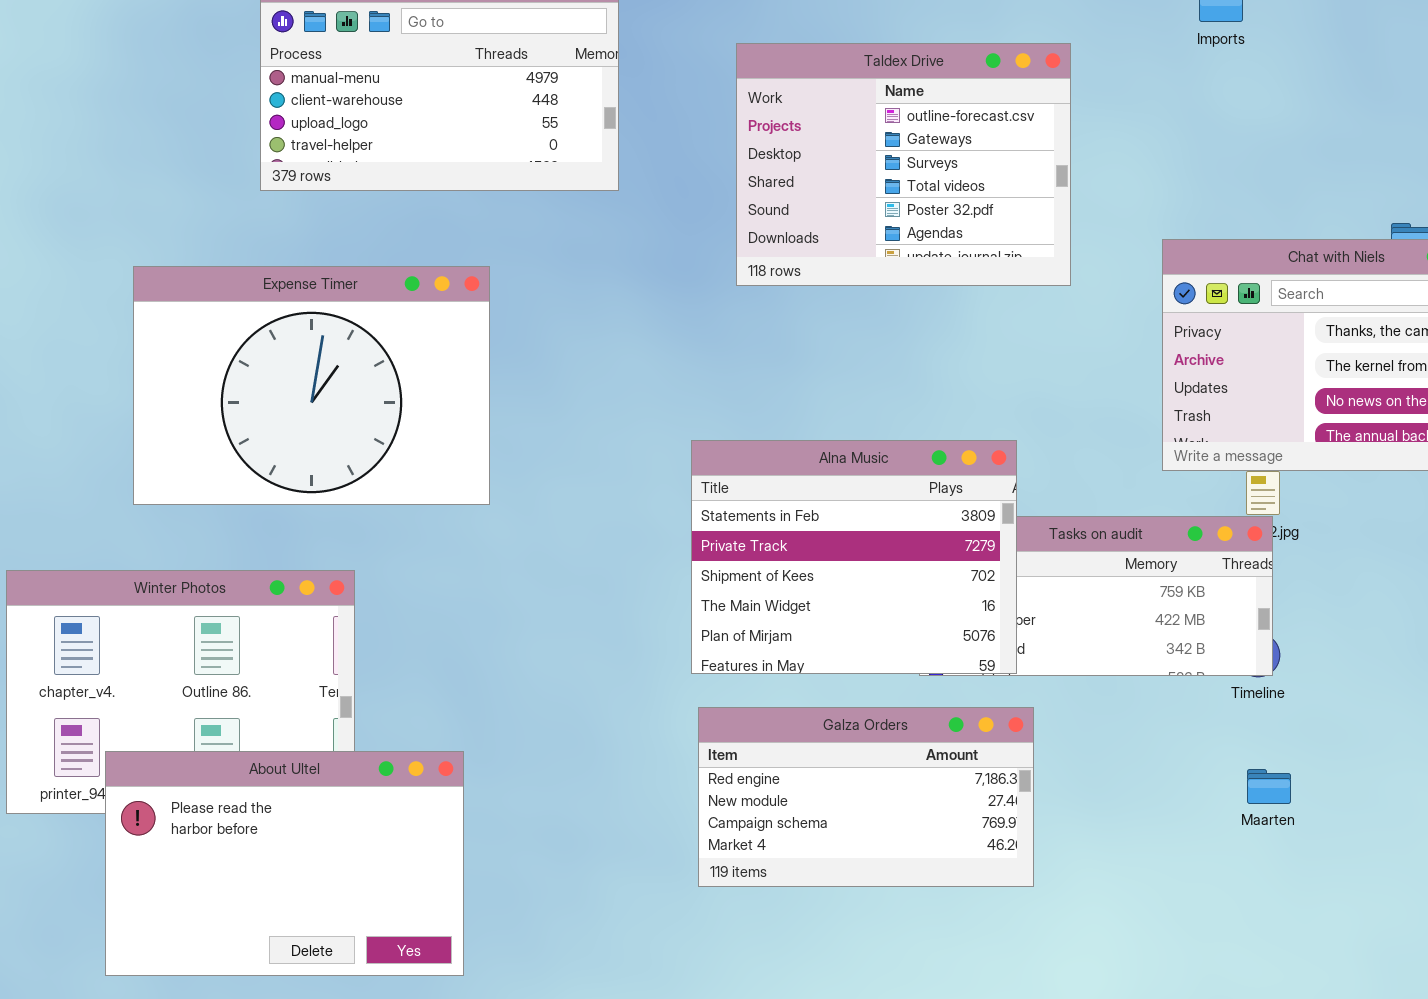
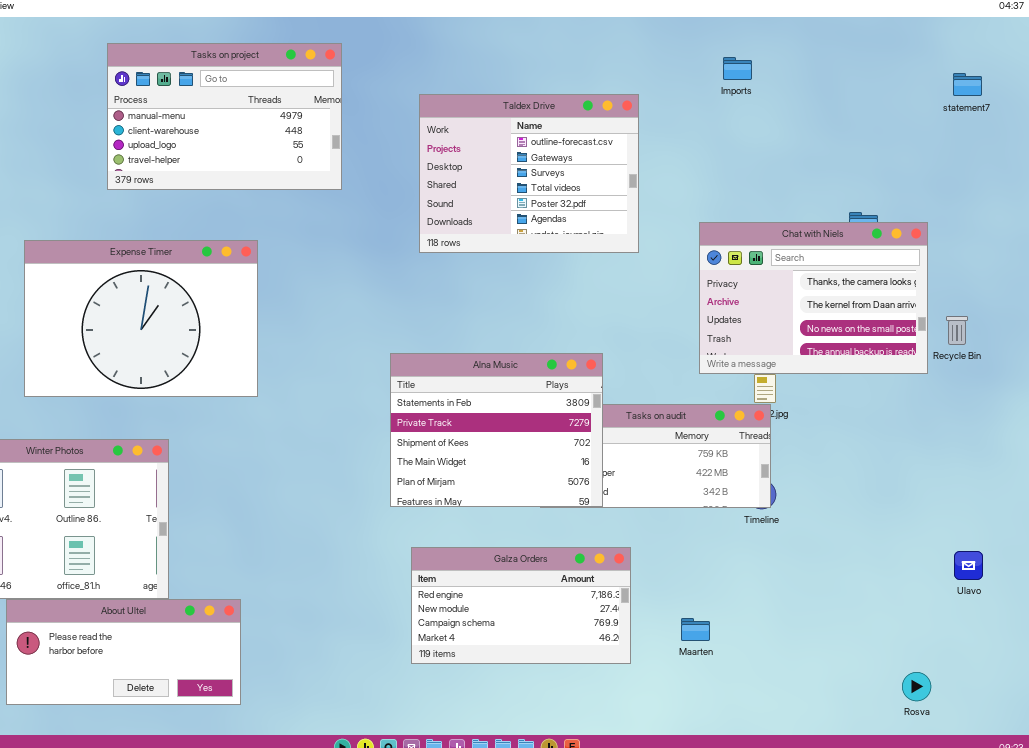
Galza Orders: [698,707,1034,887] -> [411,547,631,664], moved
About Ultel: [105,751,464,976] -> [6,599,241,705], resized
Maarten: [1247,769,1291,804] -> [681,618,710,641], moved

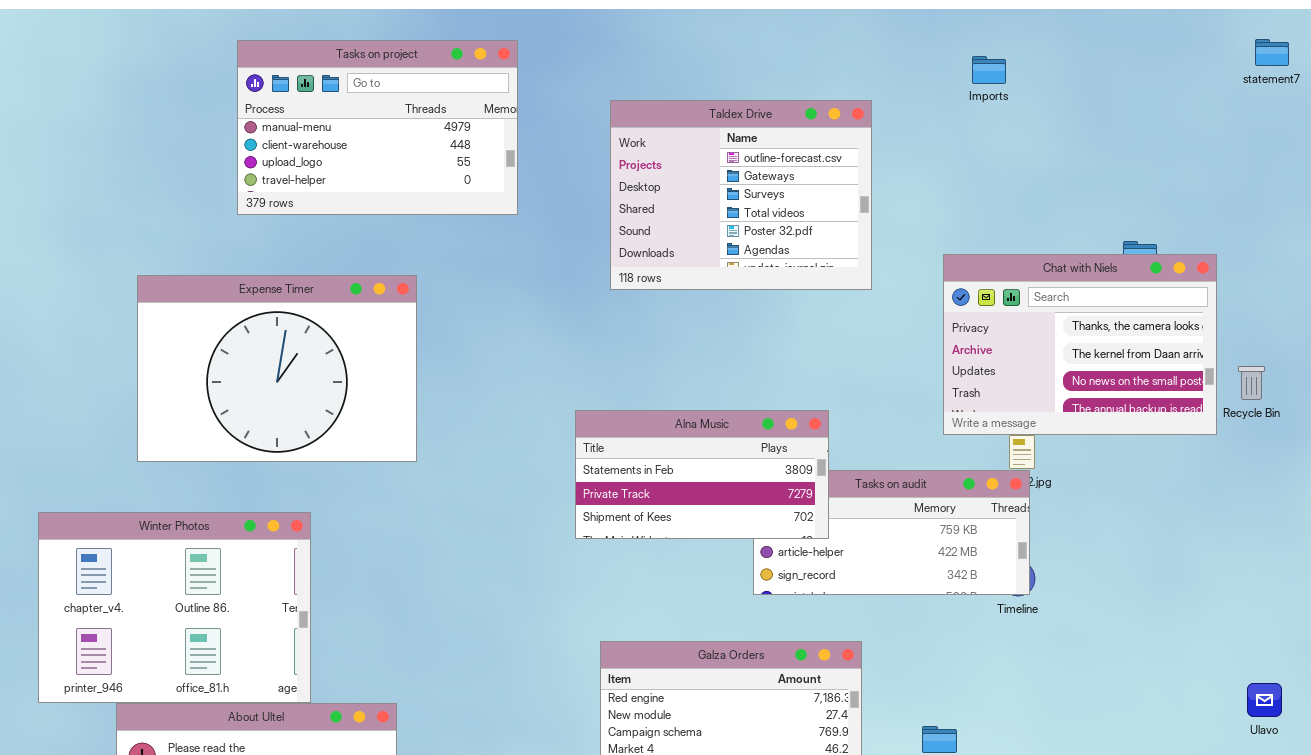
statement7: [953,73,982,96] -> [1255,39,1289,66], moved
Alna Music: [390,353,603,507] -> [575,410,829,539], resized
Ulavo: [954,551,983,580] -> [1247,683,1282,717], moved

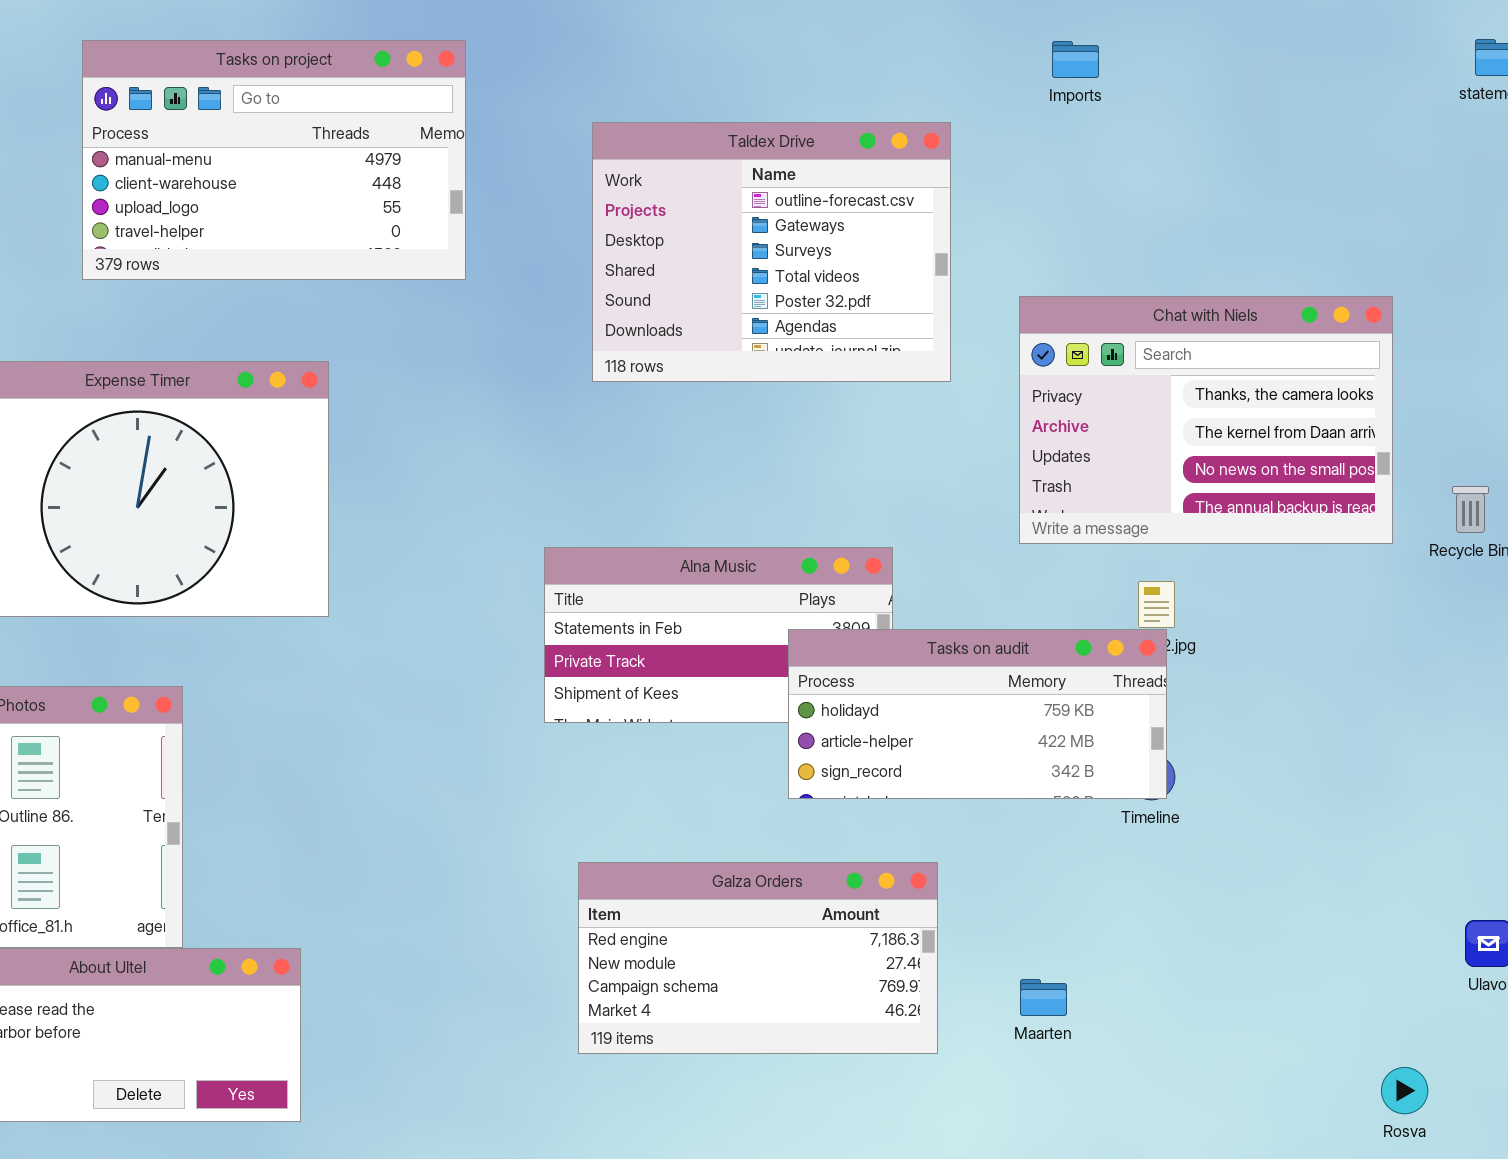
Imports: [972,56,1006,84] -> [1052,41,1099,78], moved
Chat with Niels: [943,254,1217,435] -> [1019,296,1393,544], moved
Tasks on audit: [753,470,1030,595] -> [788,629,1167,799], raised

